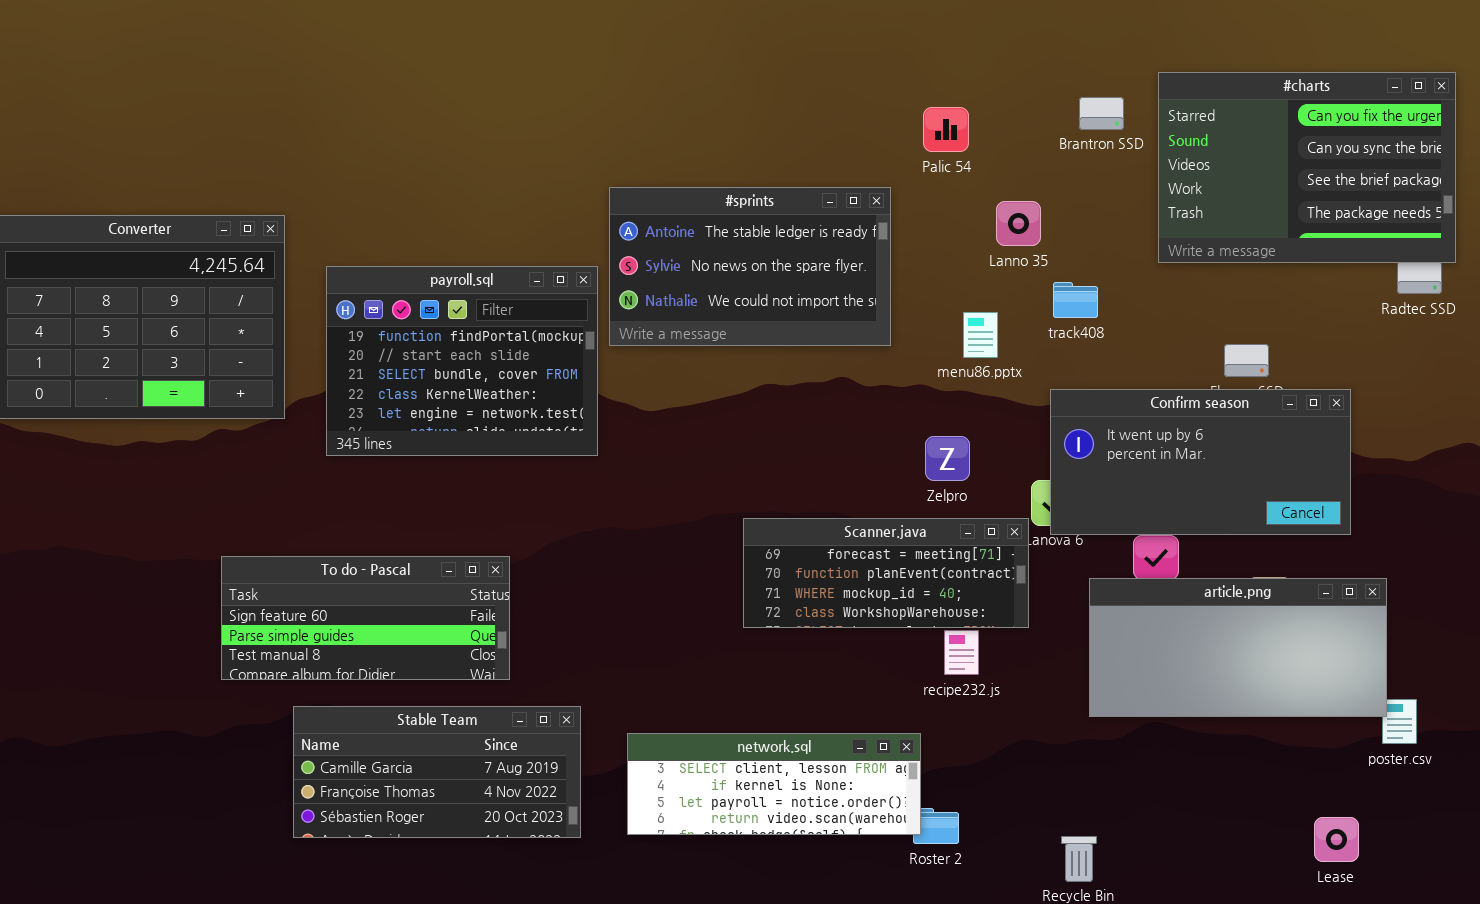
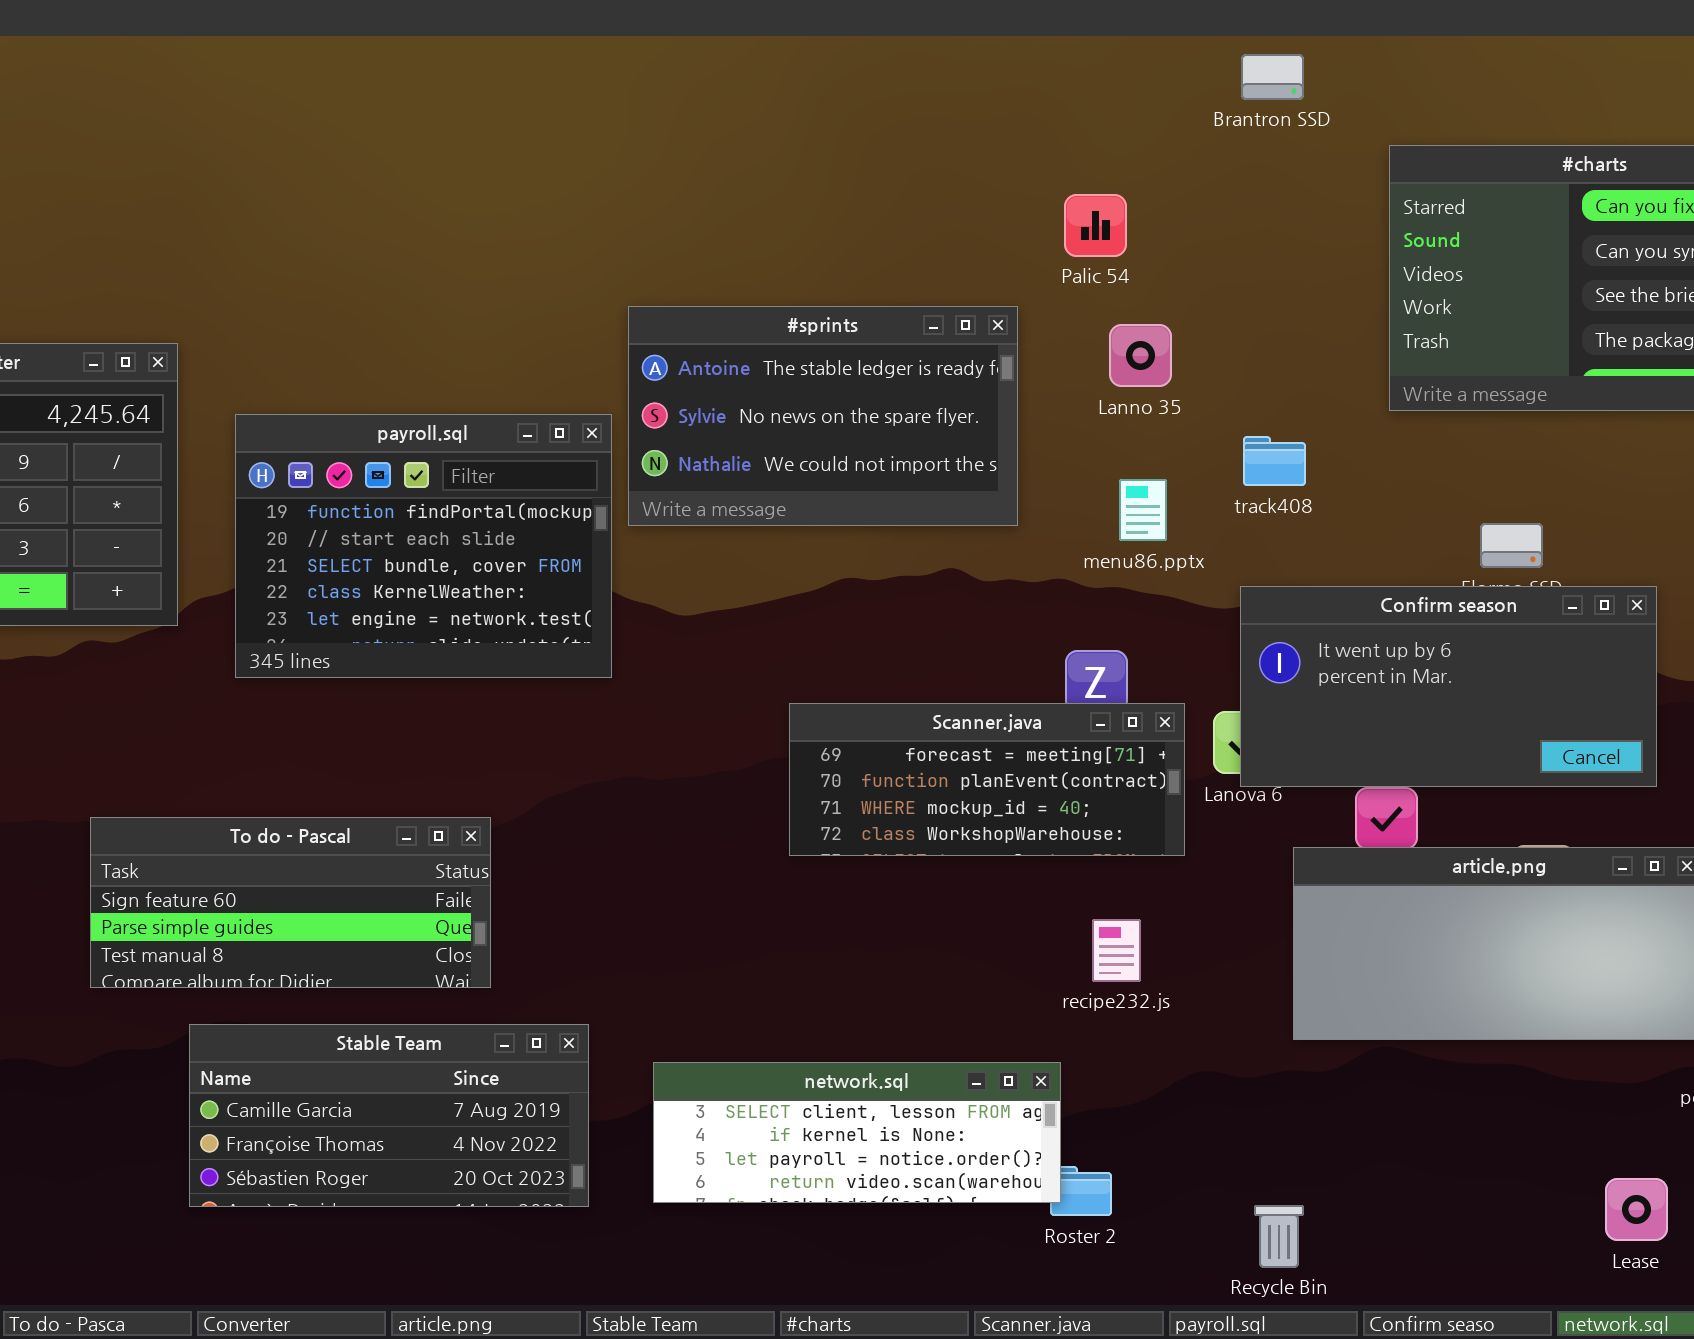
Brantron SSD: [1079,97,1124,130] -> [1241,54,1304,100], moved
Lanno 35: [996,201,1041,246] -> [1109,324,1172,387], moved
Scanner.java: [743,518,1029,628] -> [789,703,1185,856], moved

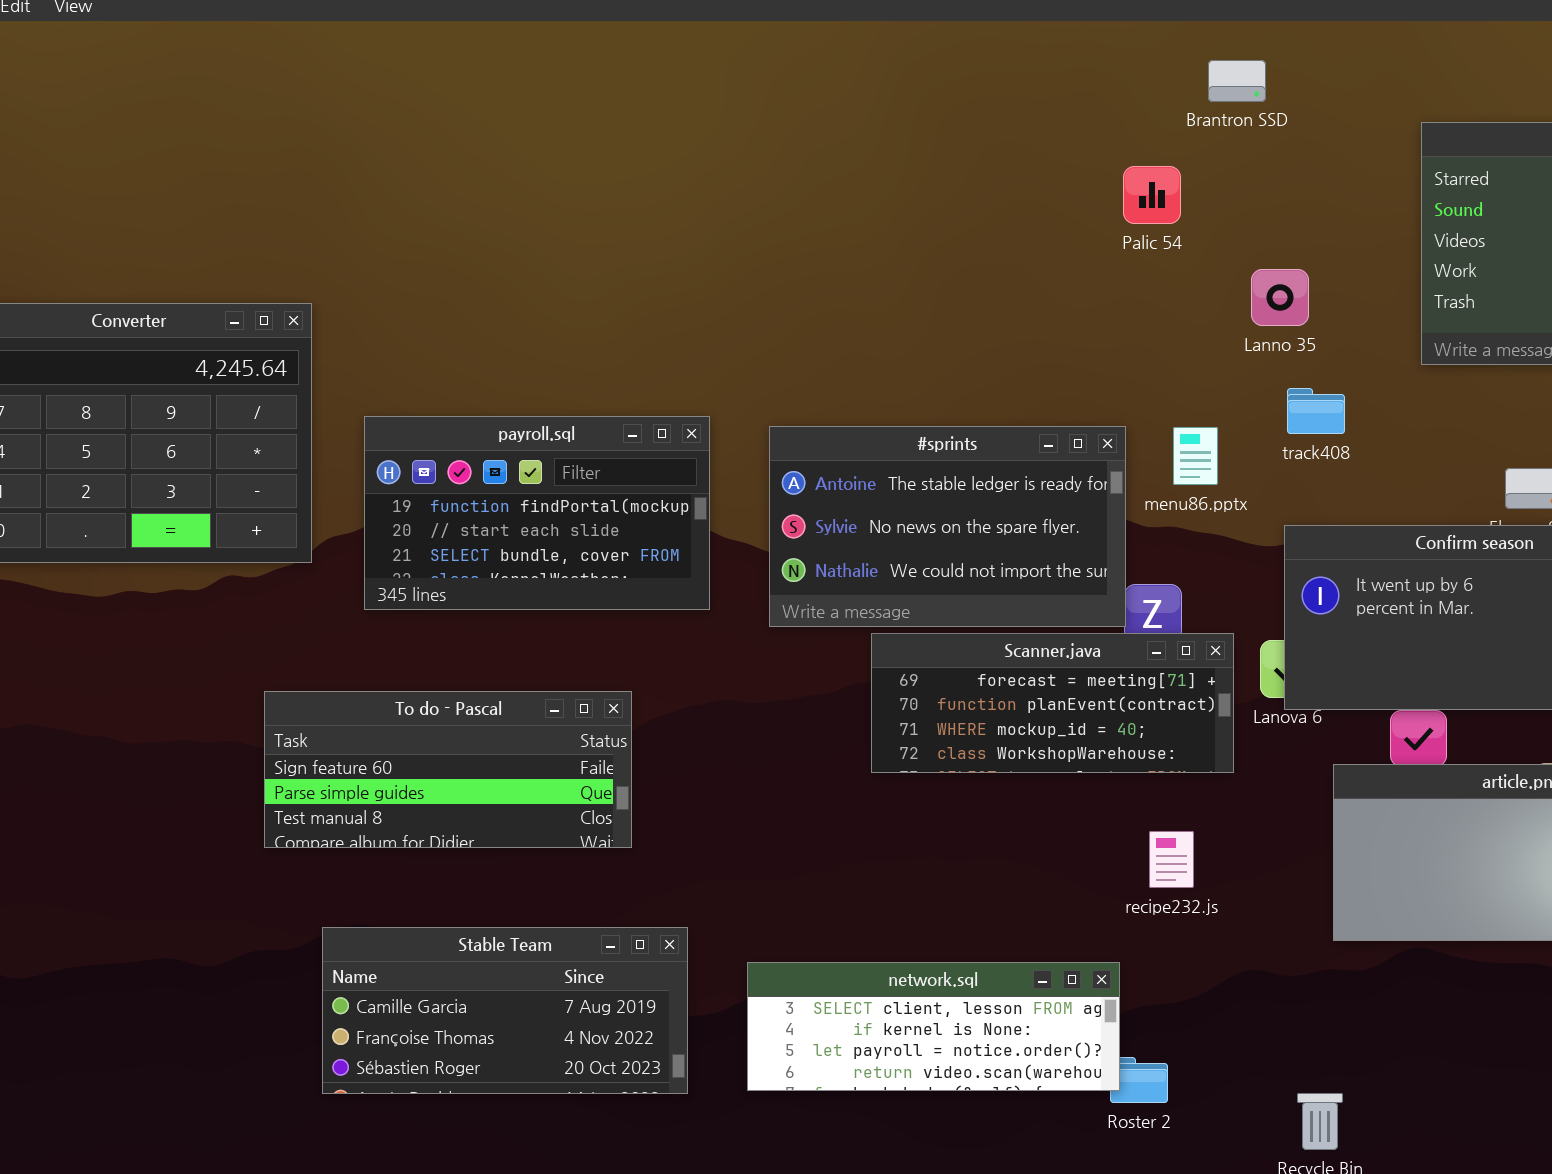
Brantron SSD: [1241,54,1304,100] -> [1208,60,1266,102], moved
#sprints: [628,306,1018,526] -> [769,426,1126,627], moved
Lanno 35: [1109,324,1172,387] -> [1251,269,1309,326], moved
payroll.sql: [235,414,612,678] -> [364,416,710,610], resized
To do - Pascal: [90,817,491,988] -> [264,691,632,848], moved

